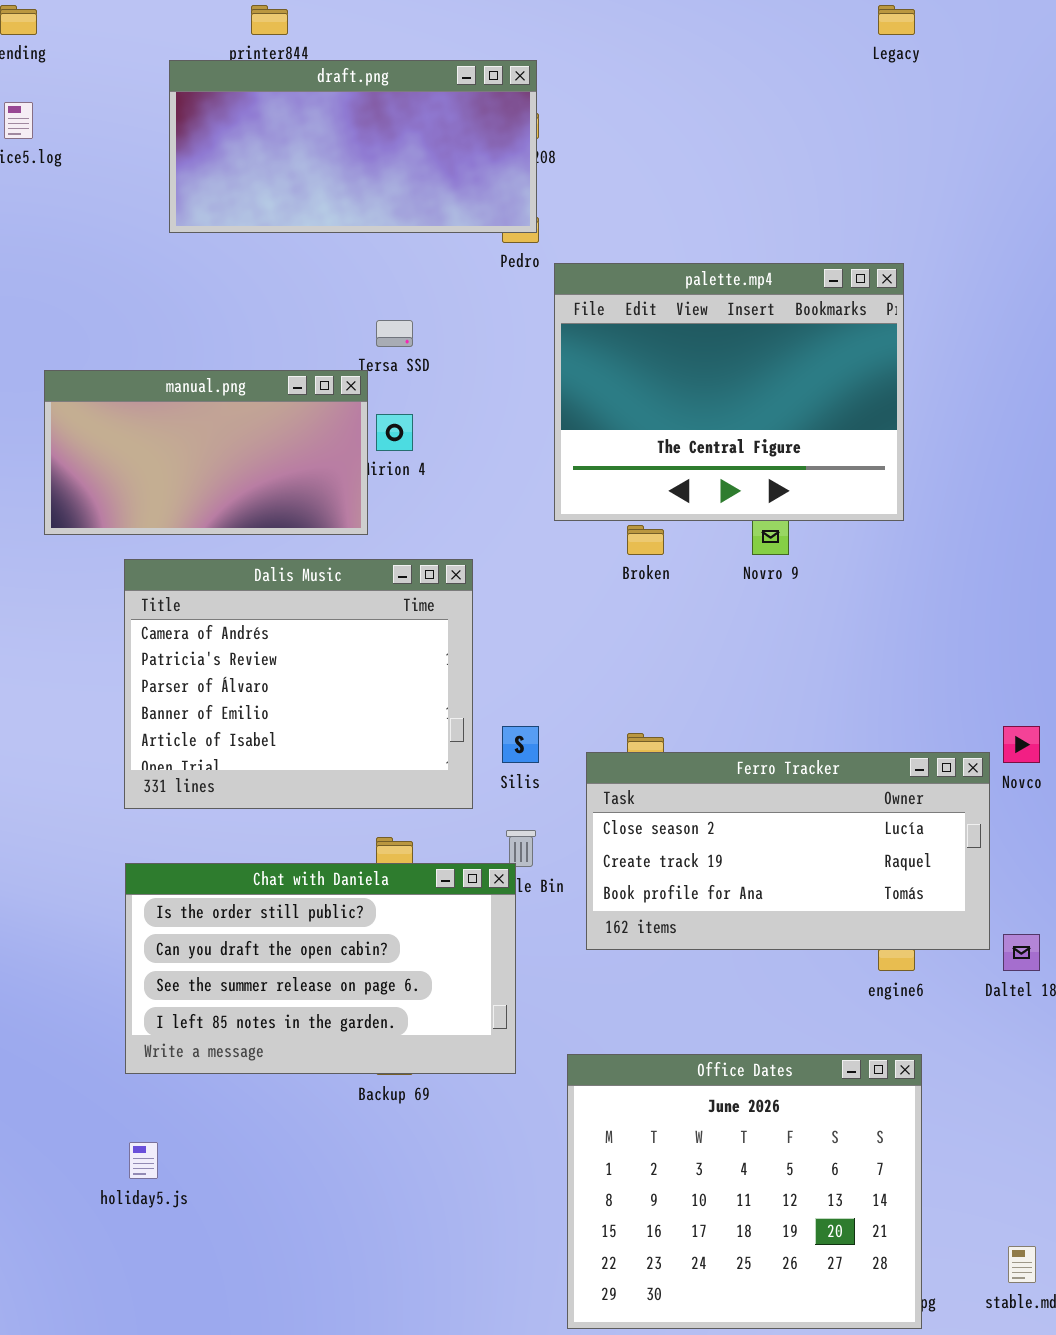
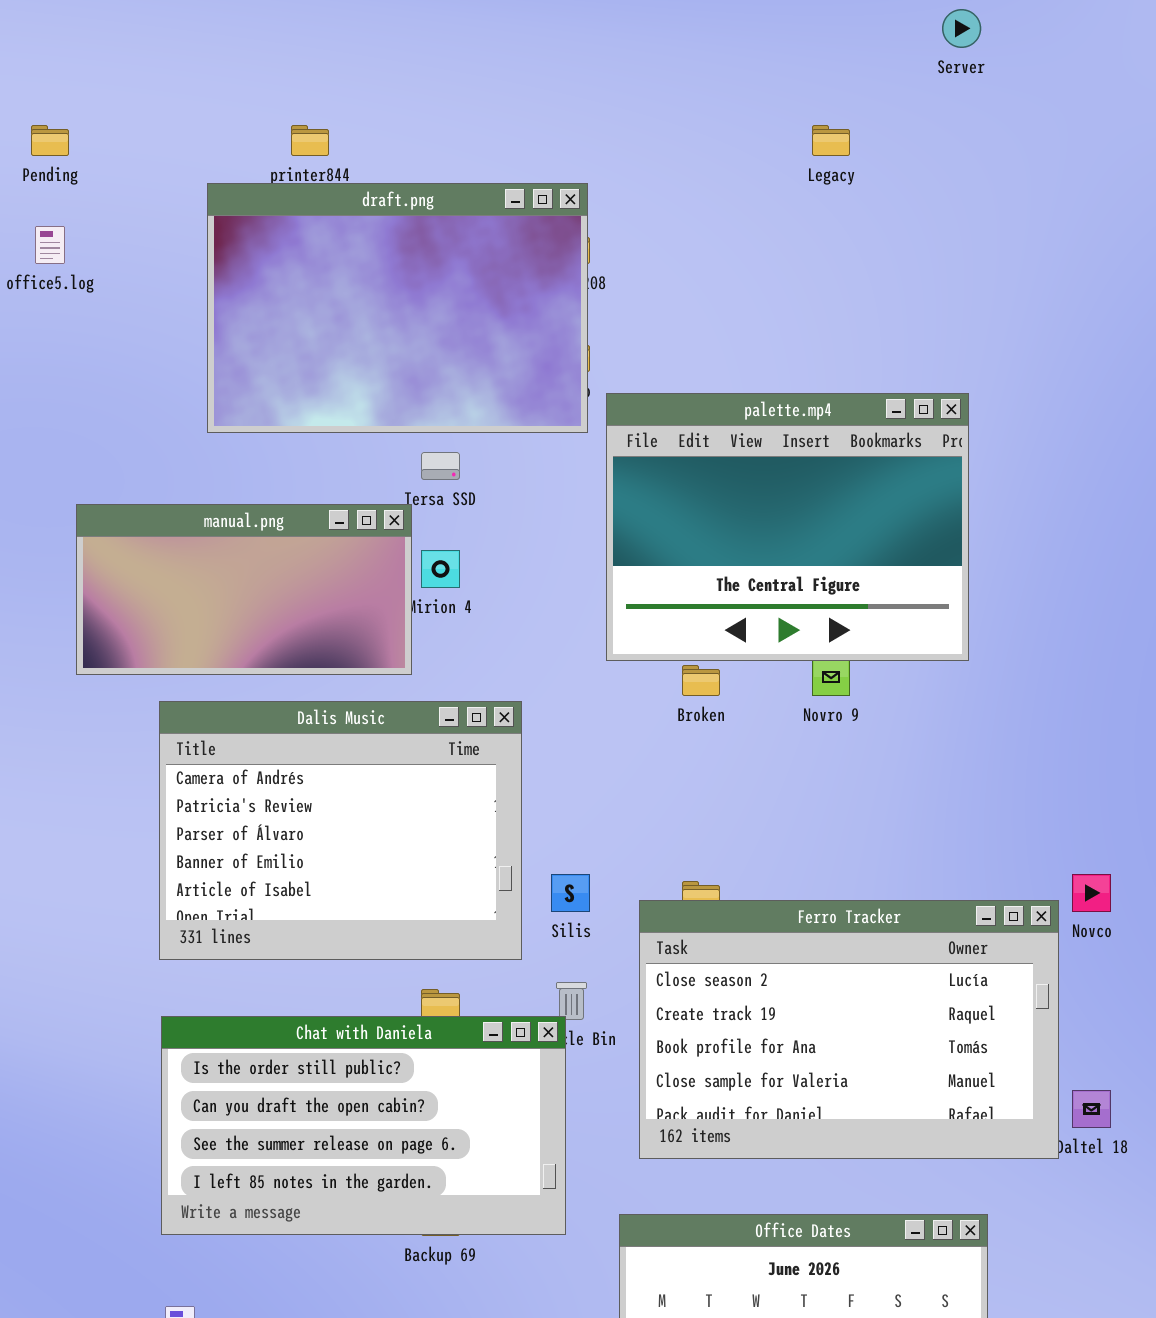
Legacy: [878,5,915,35] -> [812,125,850,156], moved
draft.png: [169,60,537,233] -> [207,183,588,433], resized
Ferro Tracker: [586,752,990,950] -> [639,900,1059,1159], resized

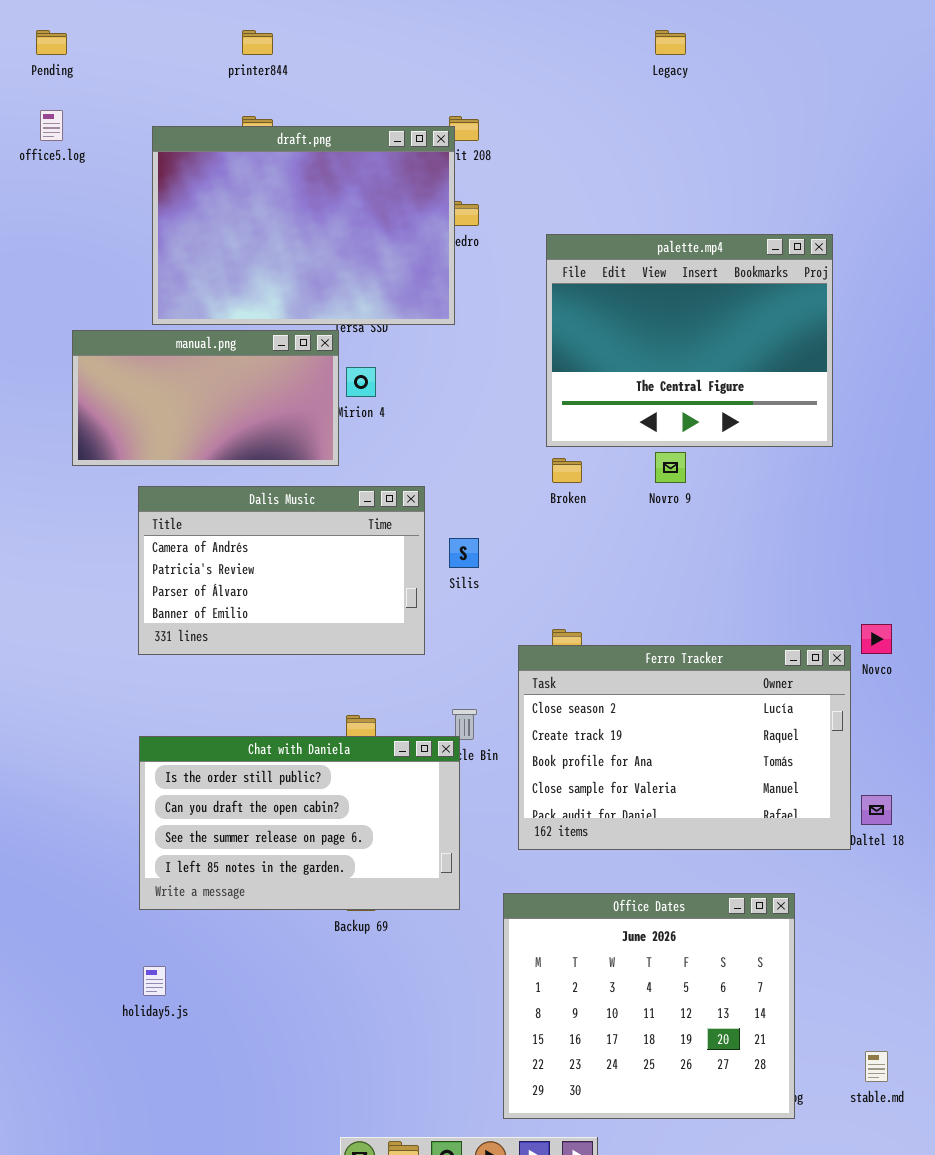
draft.png: [207,183,588,433] -> [152,126,455,325], moved
palette.mp4: [606,393,969,661] -> [546,234,833,447], moved
Dalis Music: [159,701,522,960] -> [138,486,425,655], resized
Silis: [551,874,590,912] -> [449,538,479,568], moved

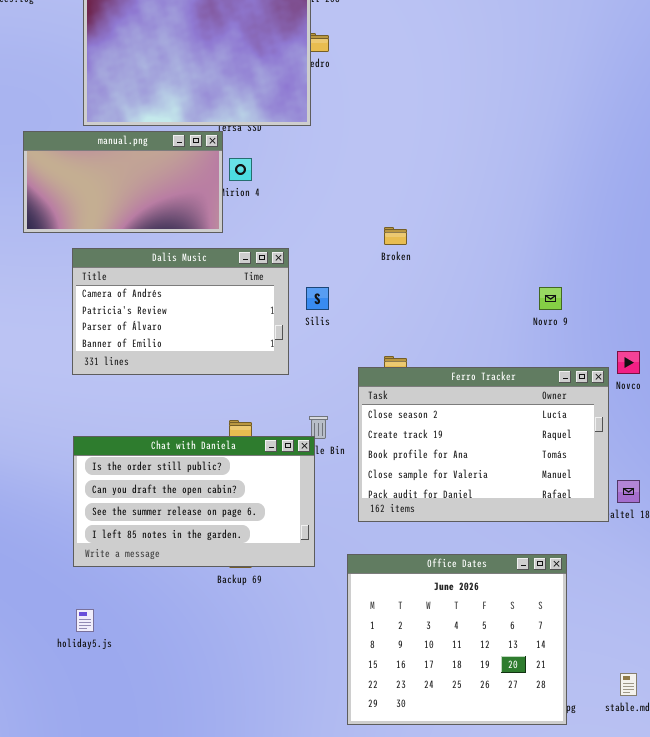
palette.mp4: [546,234,833,447] -> none, closed
Novro 9: [655,452,686,483] -> [539,287,562,310], moved

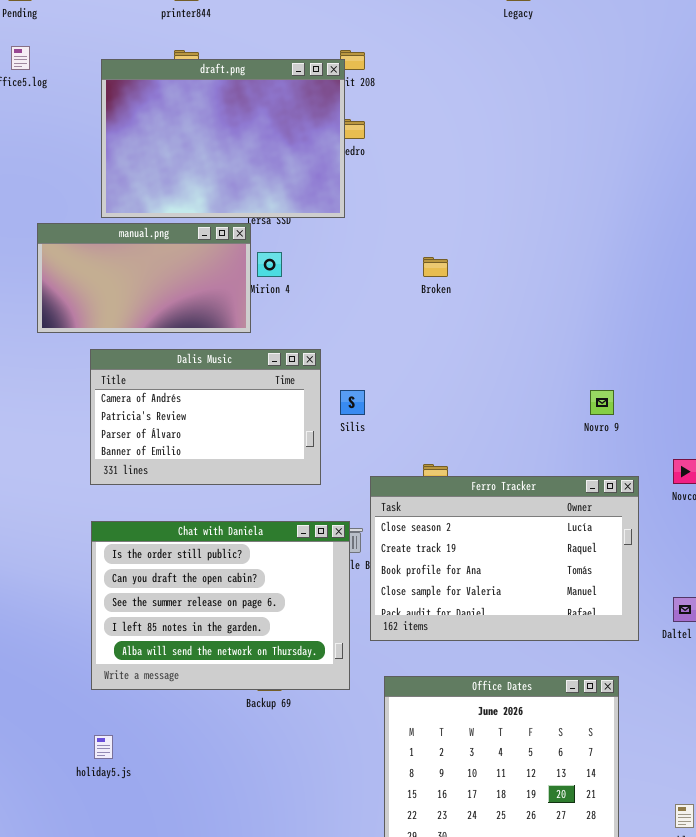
Broken: [384,227,407,245] -> [423,257,448,277], moved
Ferro Tracker: [358,367,609,522] -> [370,476,639,641], moved
Chat with Daniela: [73,436,315,567] -> [91,521,350,690], resized

